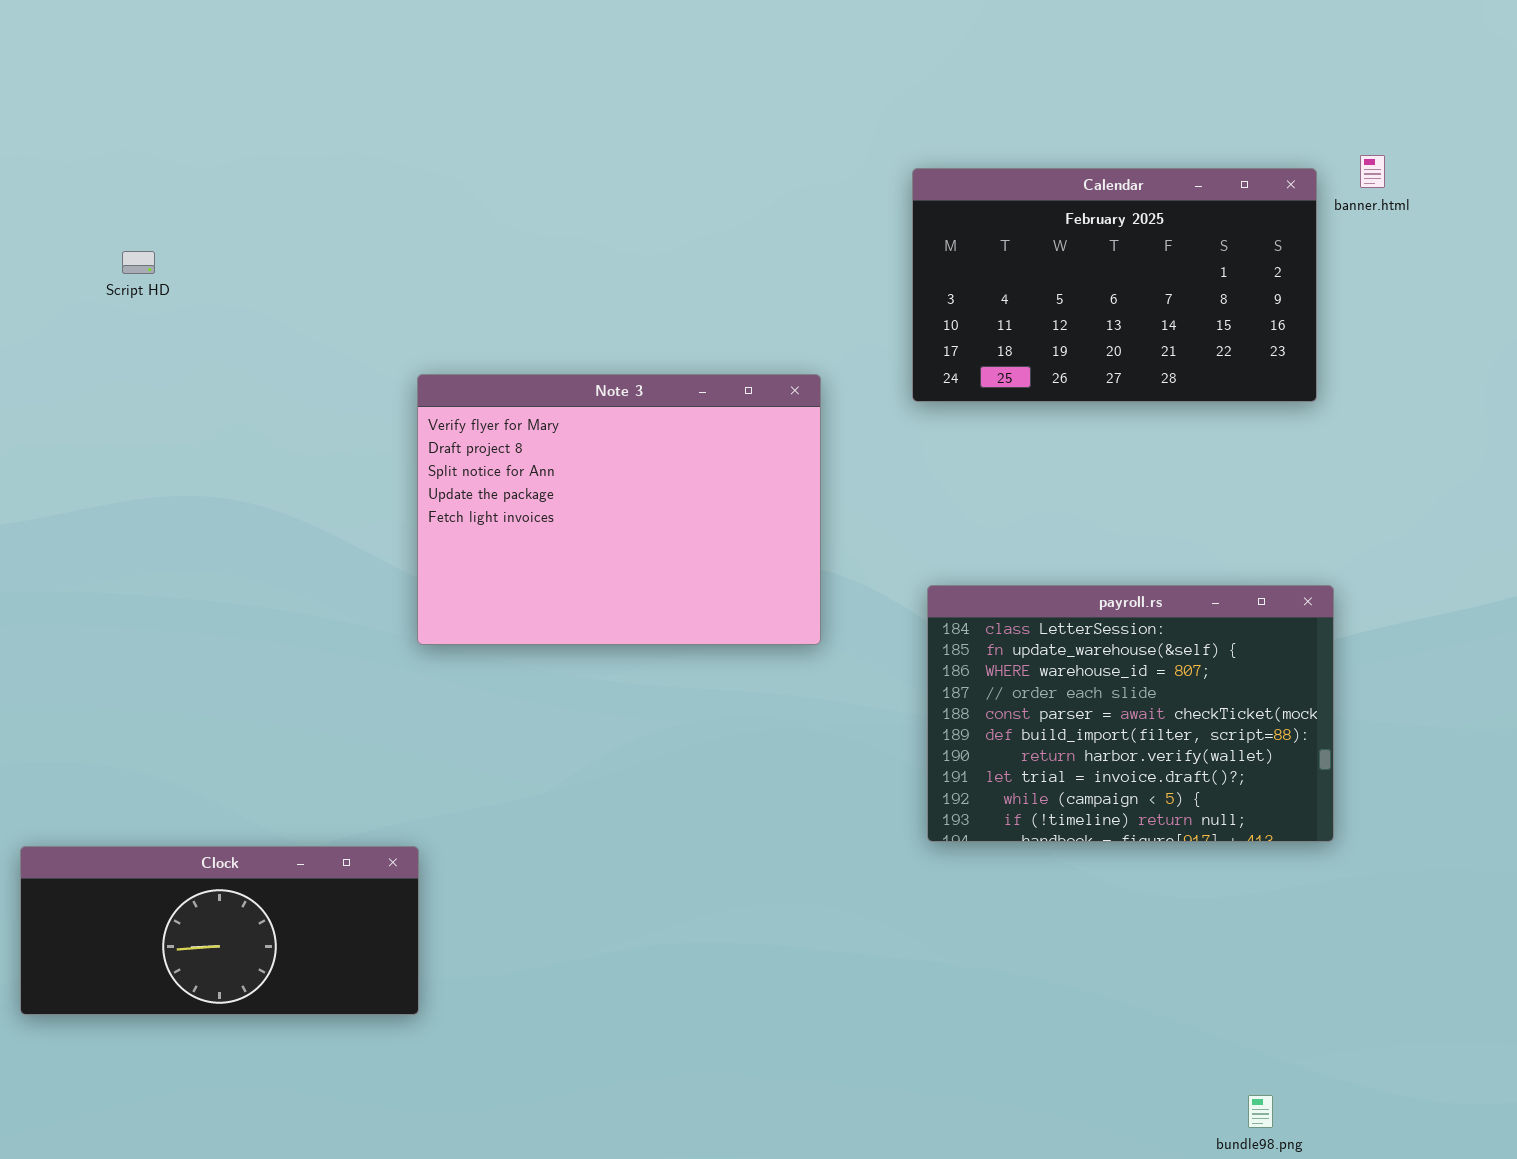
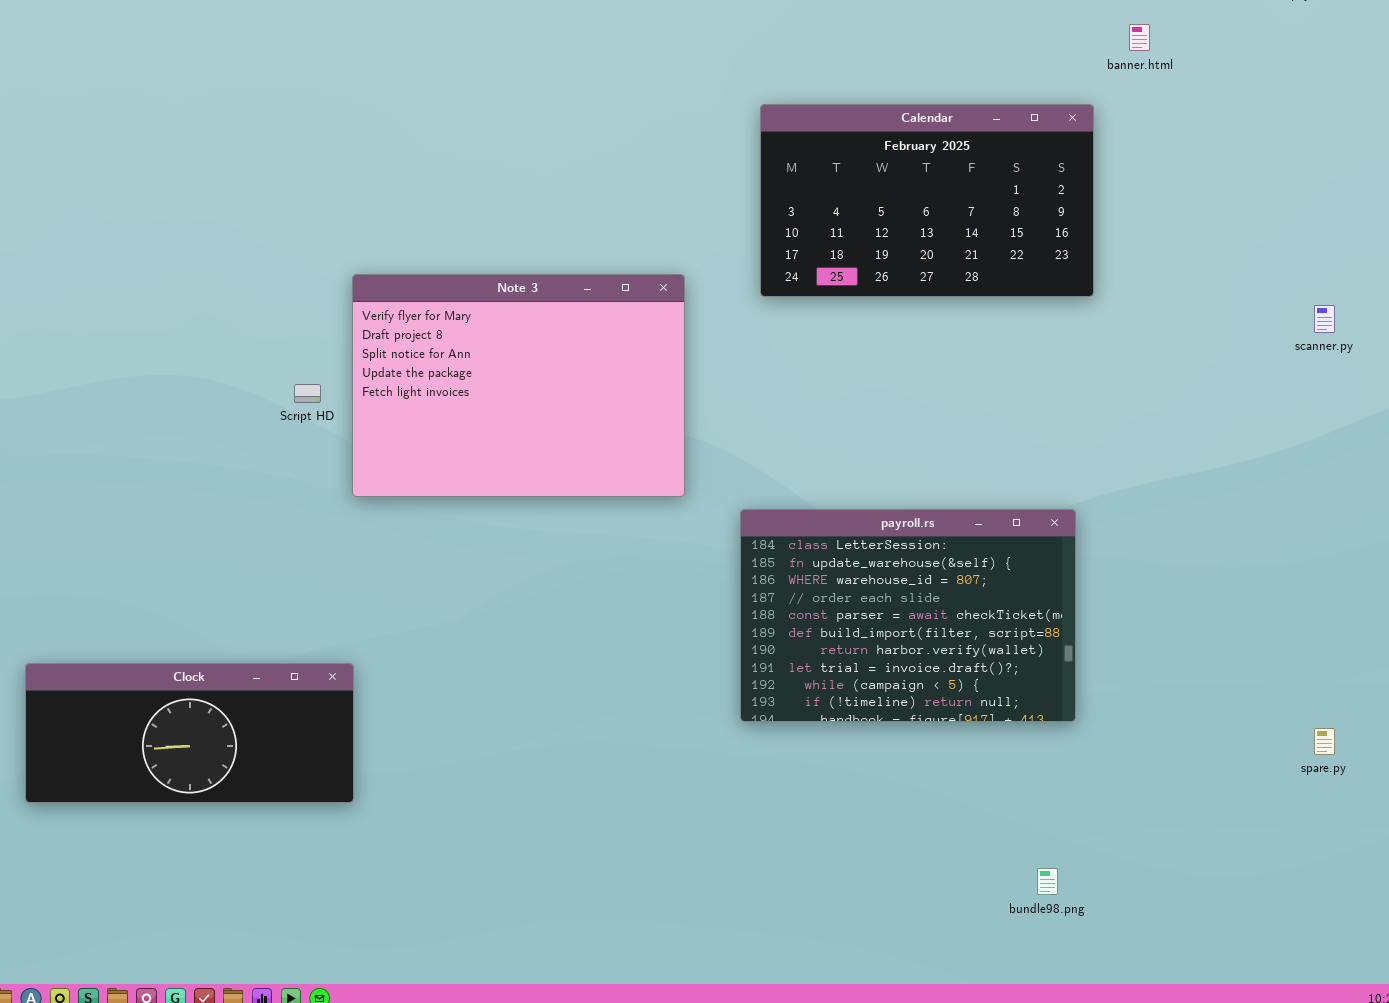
banner.html: [1360,155,1385,188] -> [1129,24,1150,51], moved
Script HD: [122,251,155,274] -> [294,384,321,403], moved
payroll.rs: [927,585,1334,842] -> [740,509,1076,722], moved

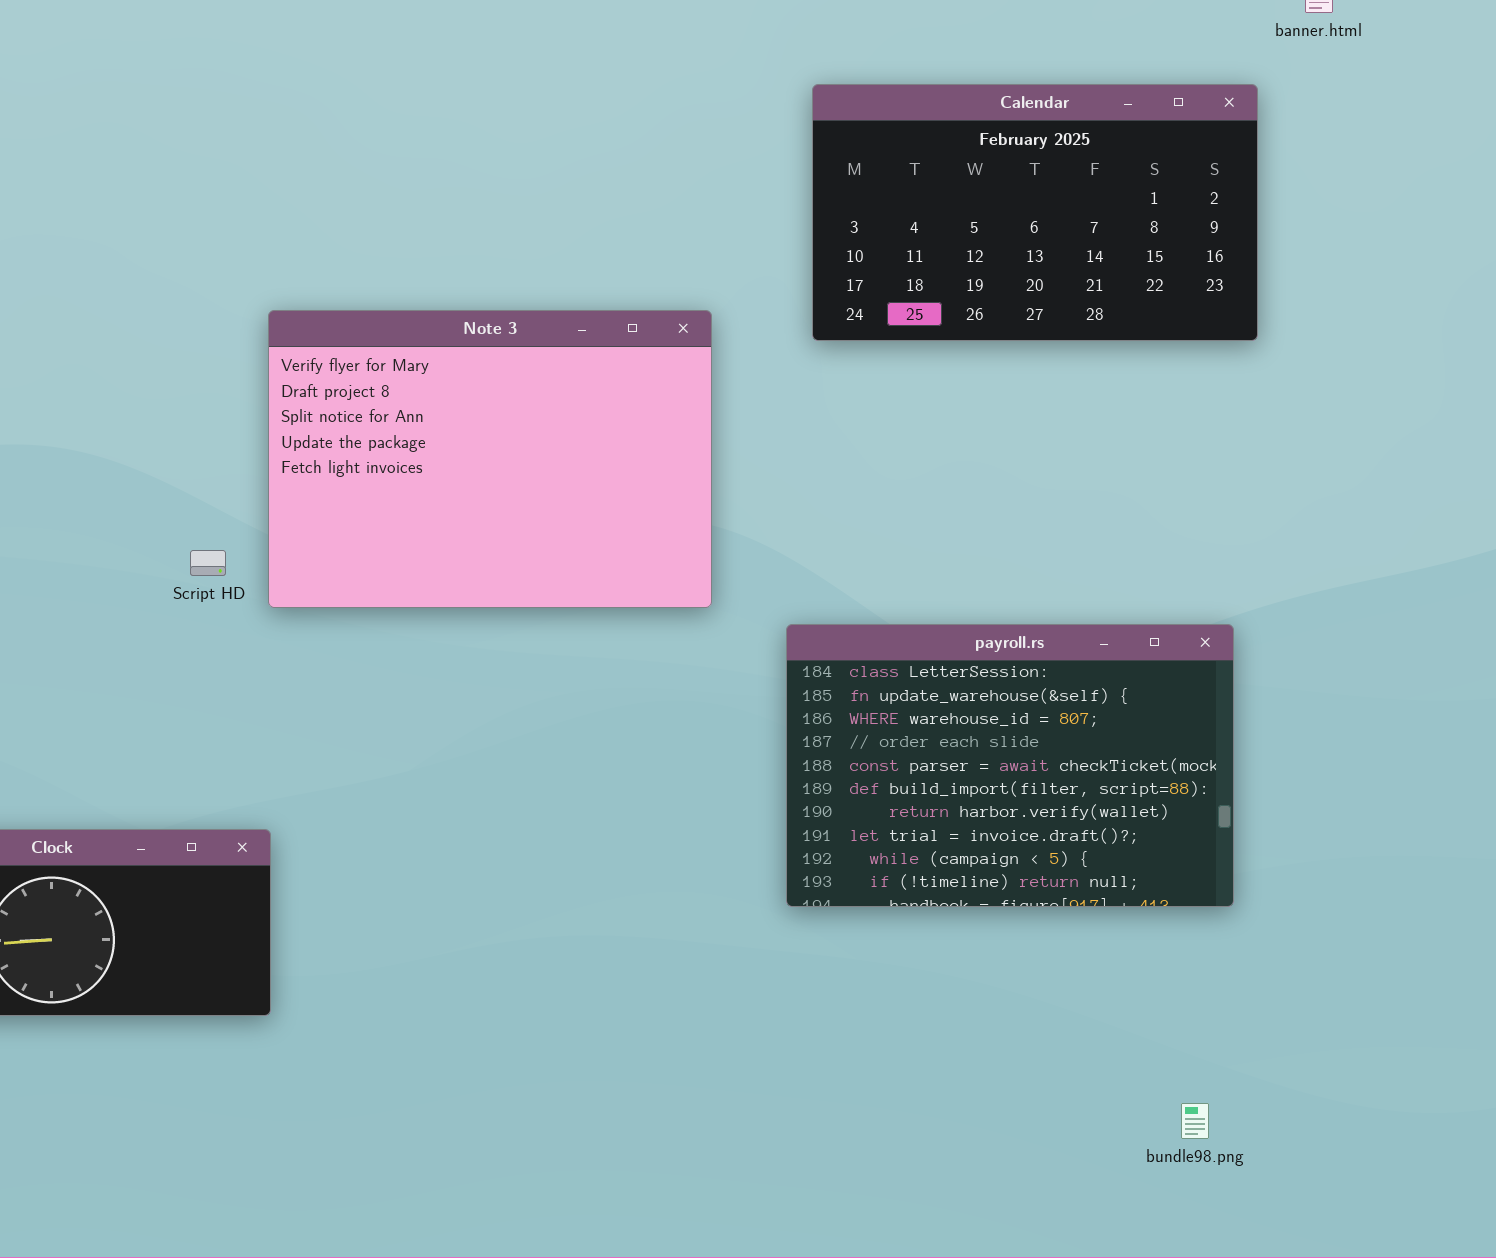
Script HD: [294,384,321,403] -> [190,550,226,576], moved

